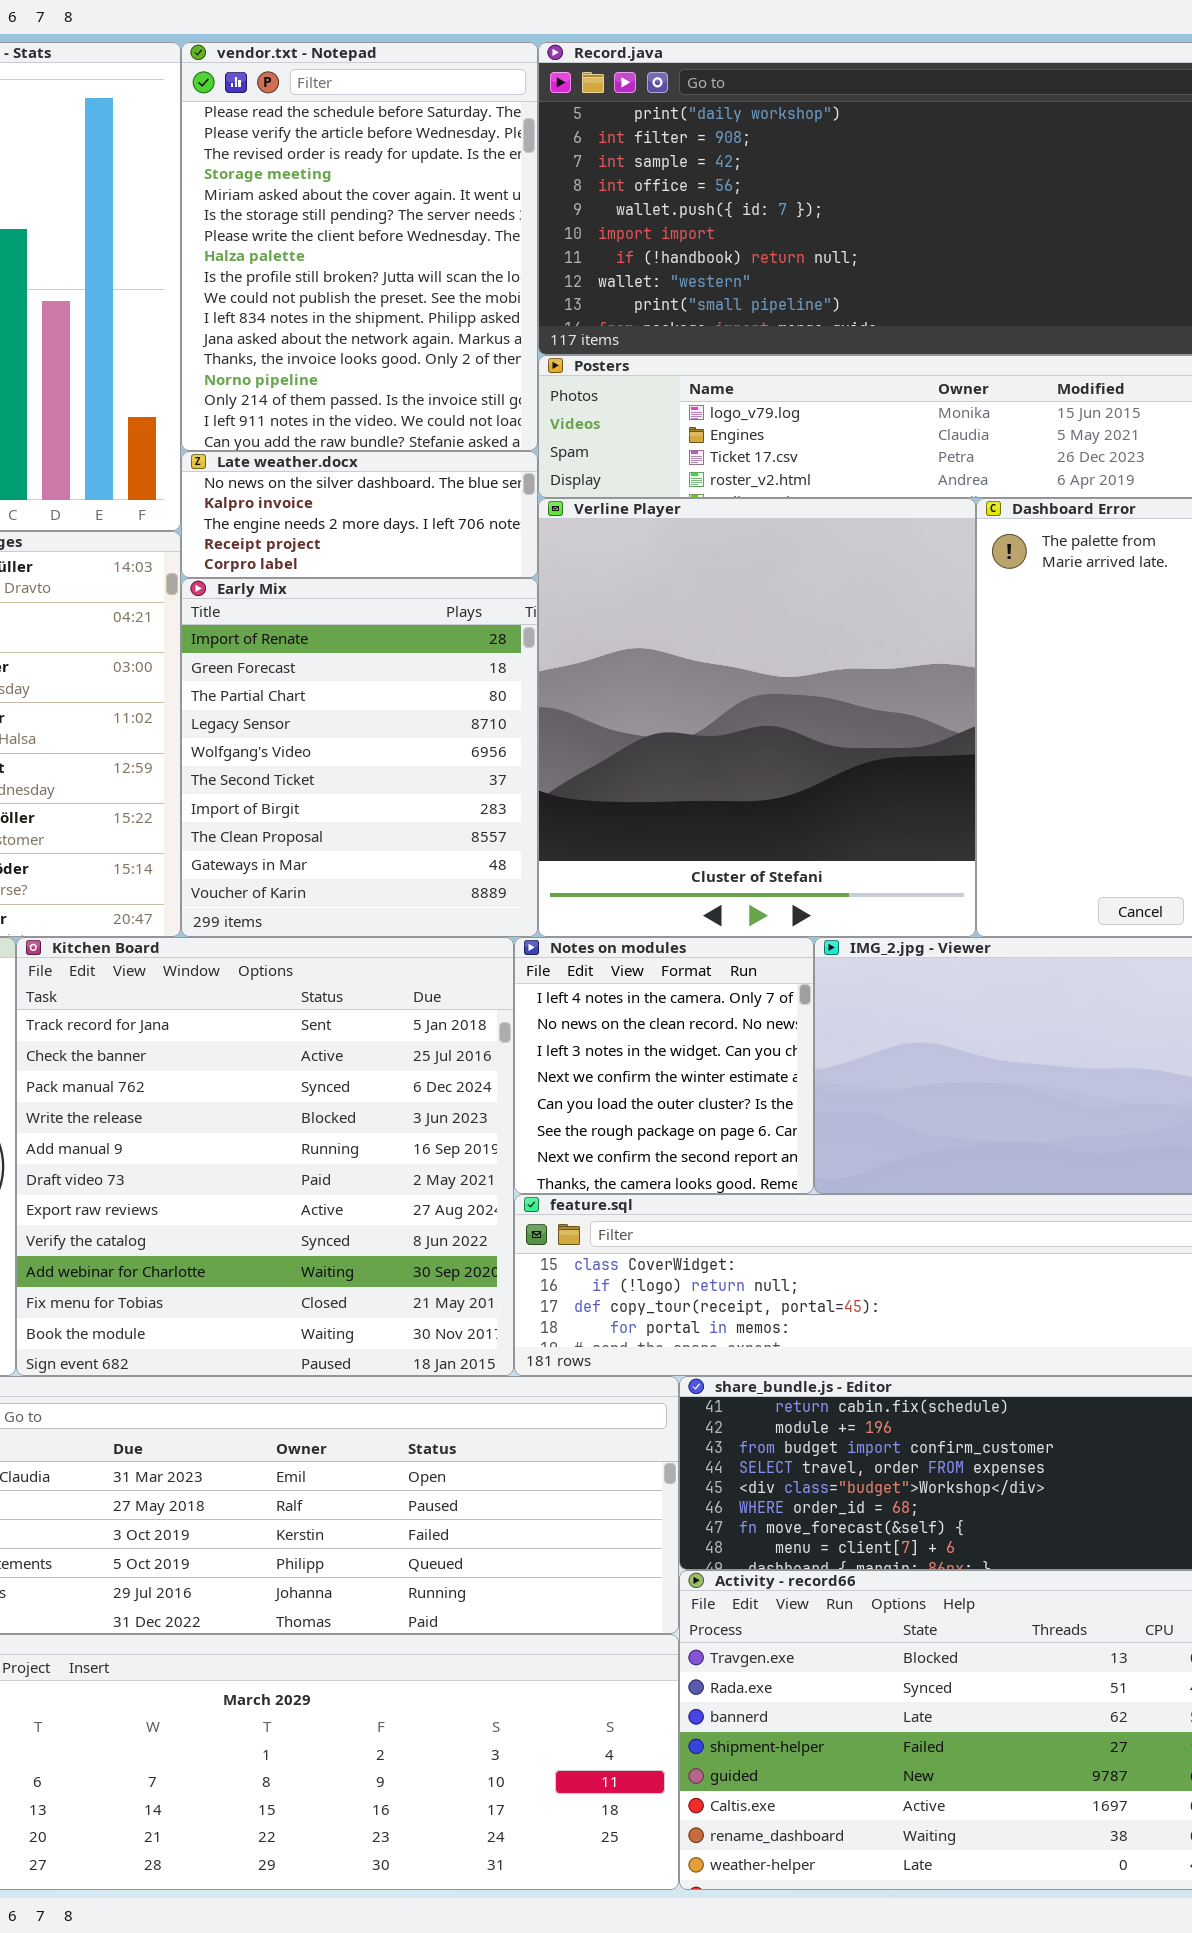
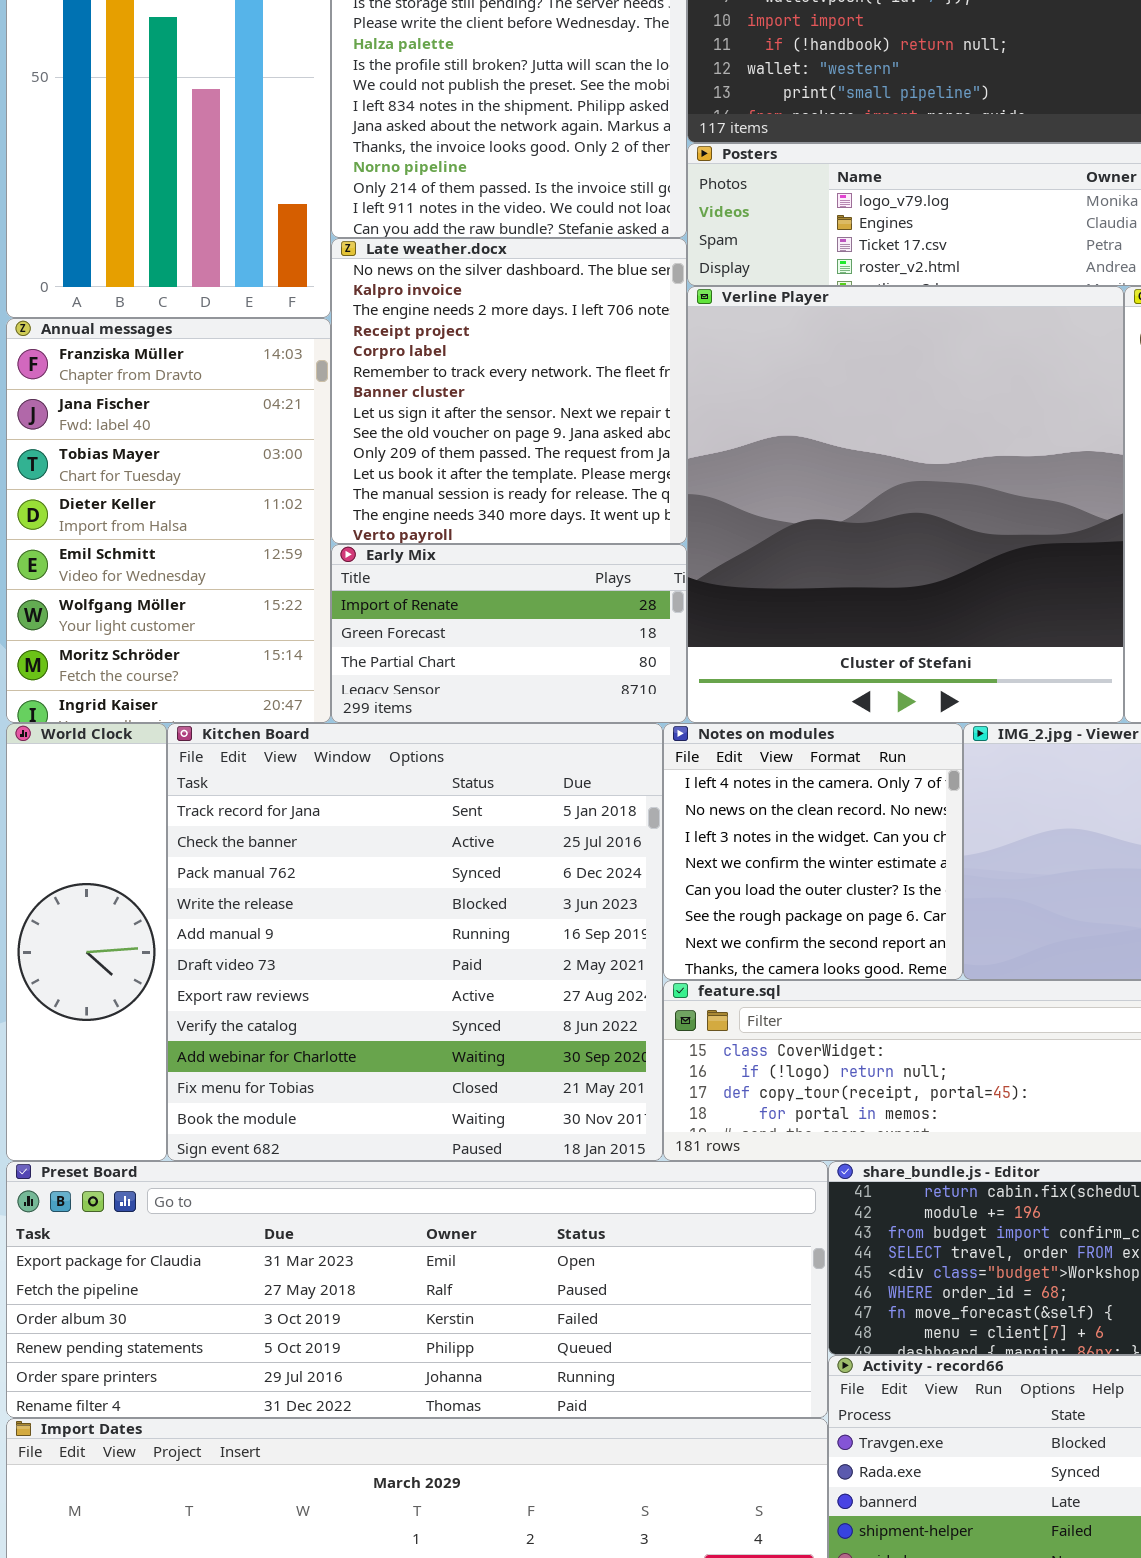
Late weather.docx: [181,451,538,578] -> [331,238,687,544], resized
Early Mix: [181,578,538,937] -> [331,544,687,723], resized

